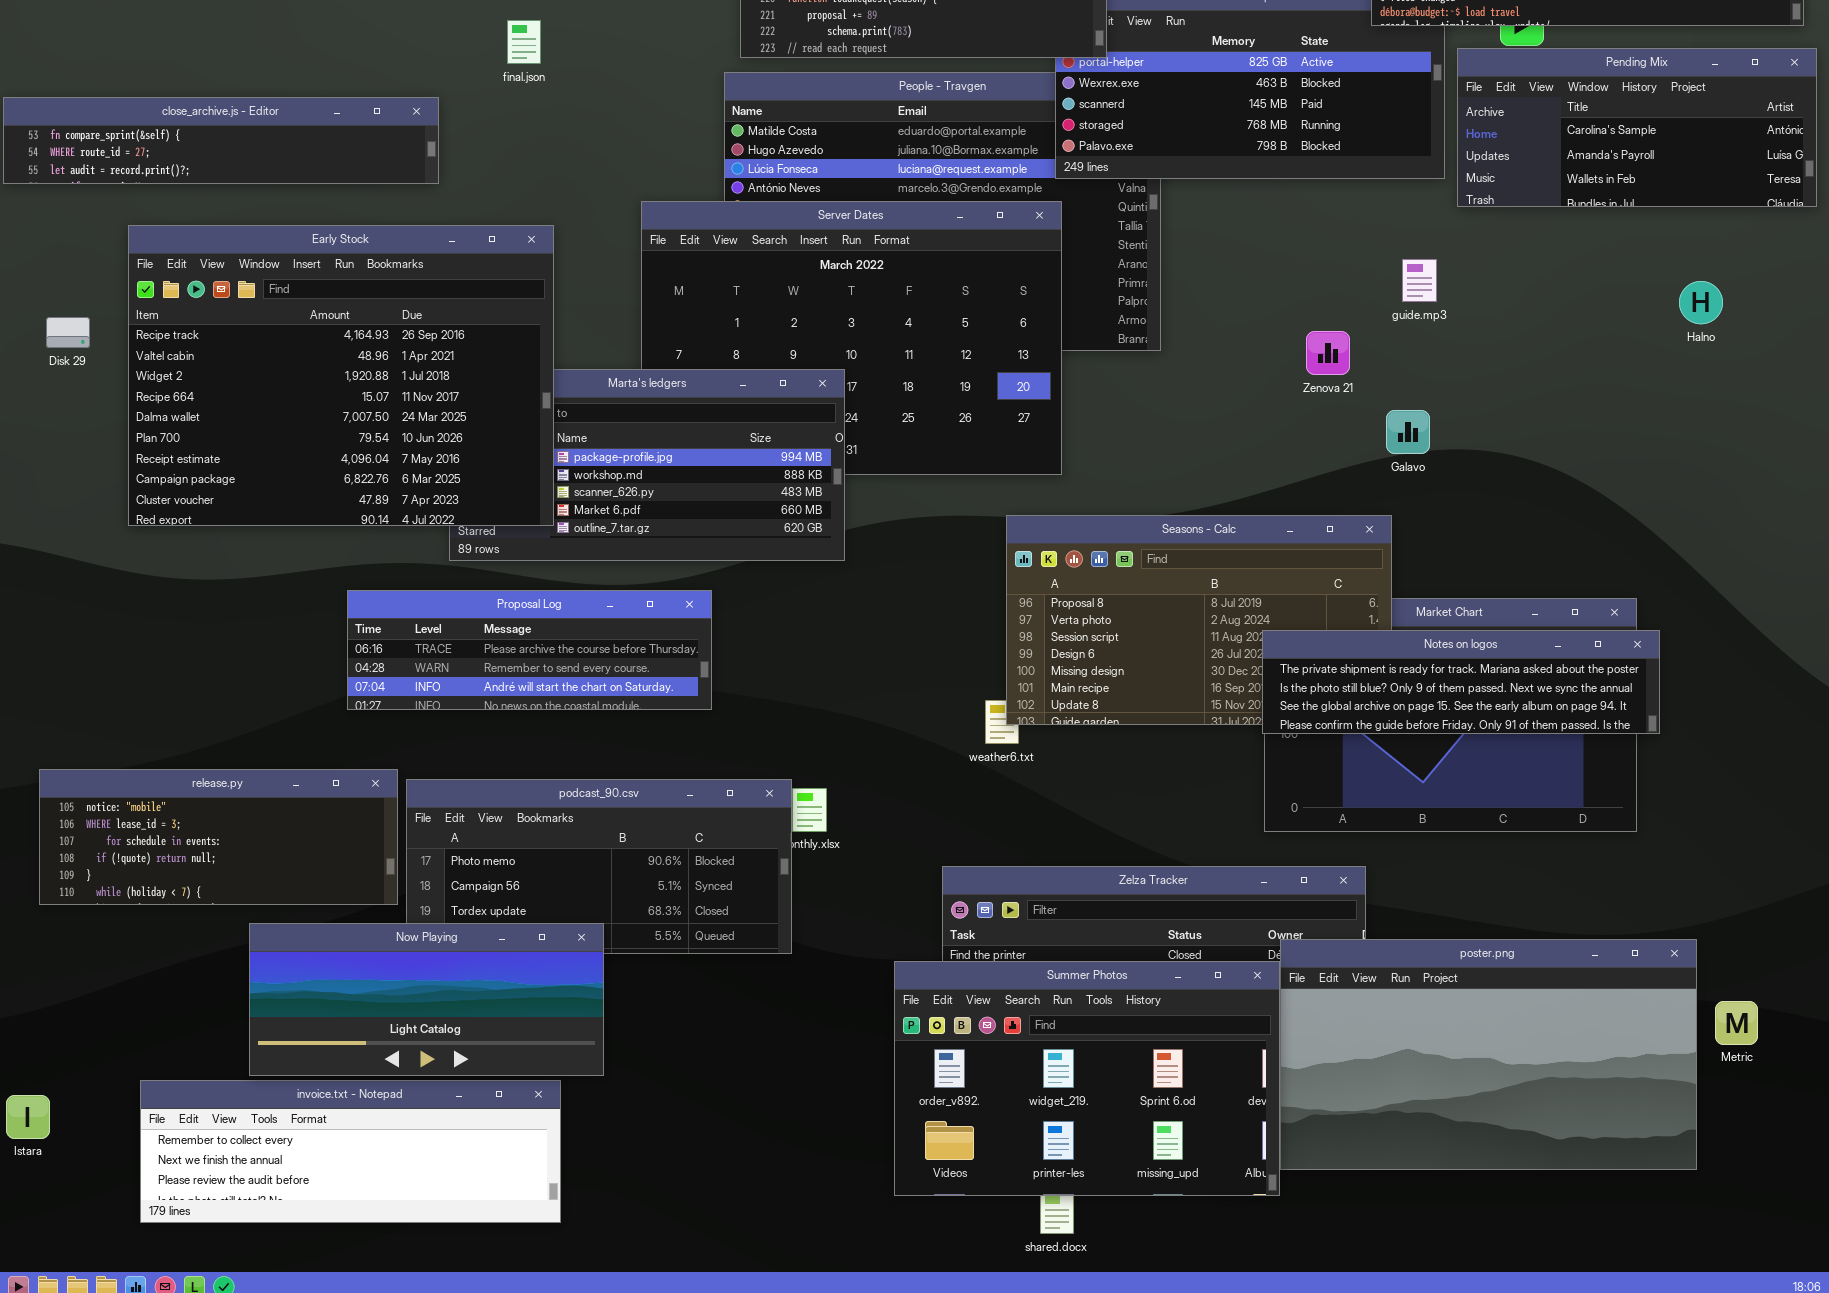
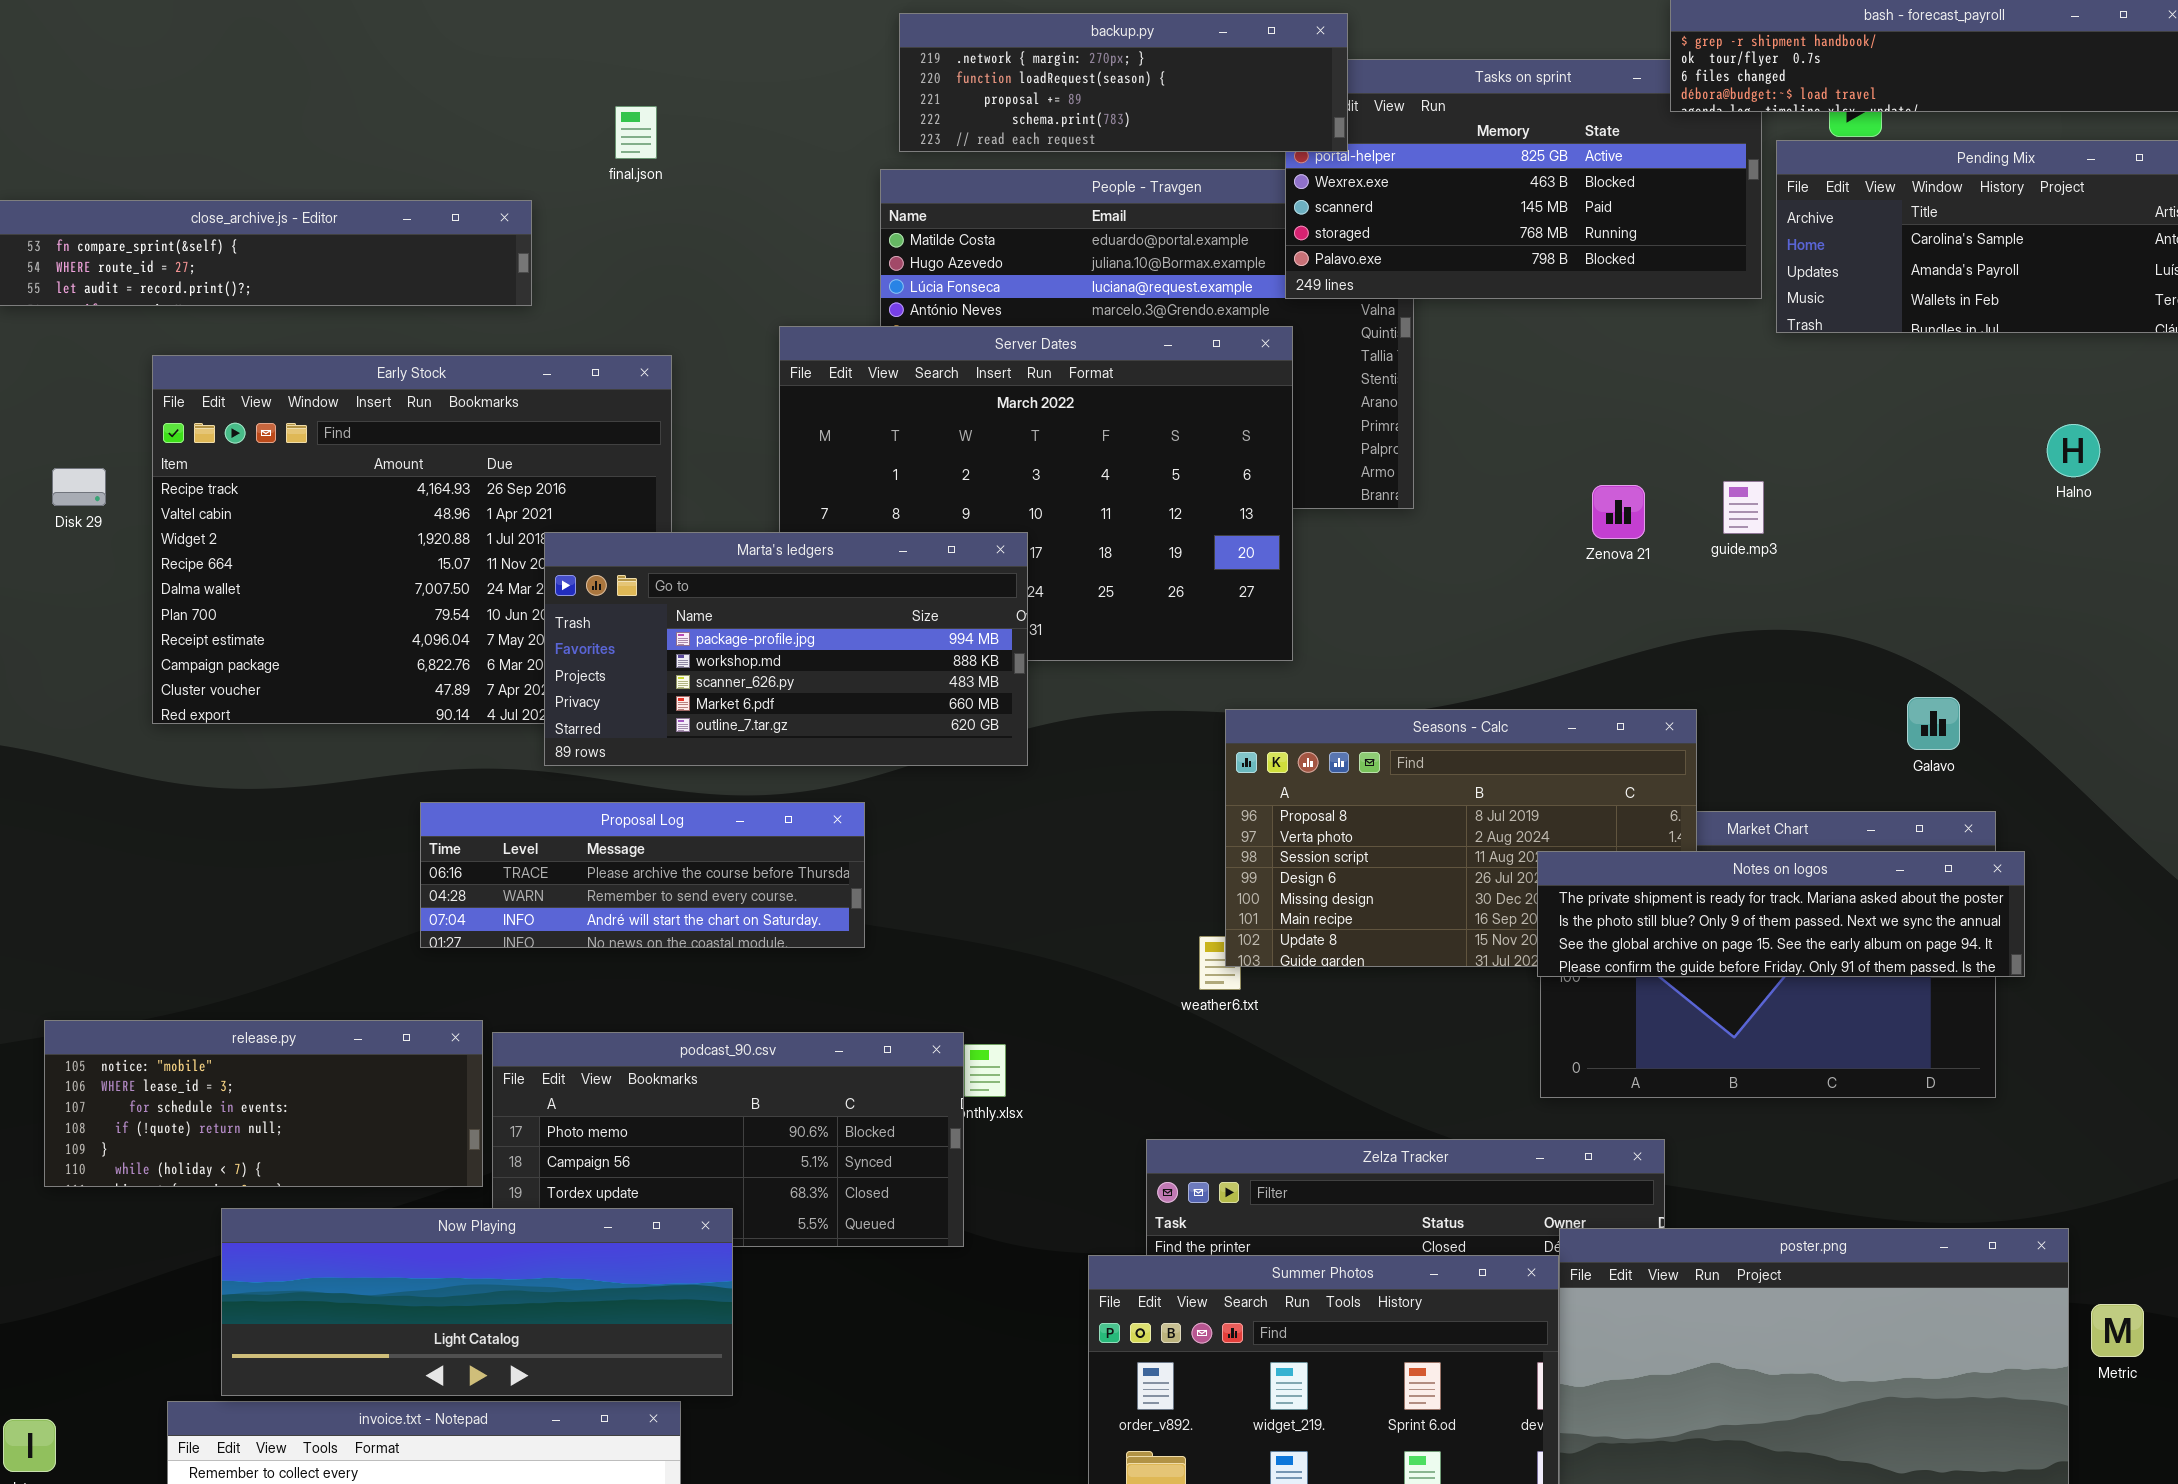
guide.mp3: [1402,259,1437,302] -> [1723,481,1764,534], moved
Marta's ledgers: [449,369,845,561] -> [544,532,1028,766], raised
Galavo: [1386,410,1430,454] -> [1907,697,1960,750], moved
Now Playing: [249,923,604,1076] -> [221,1208,733,1396], resized

